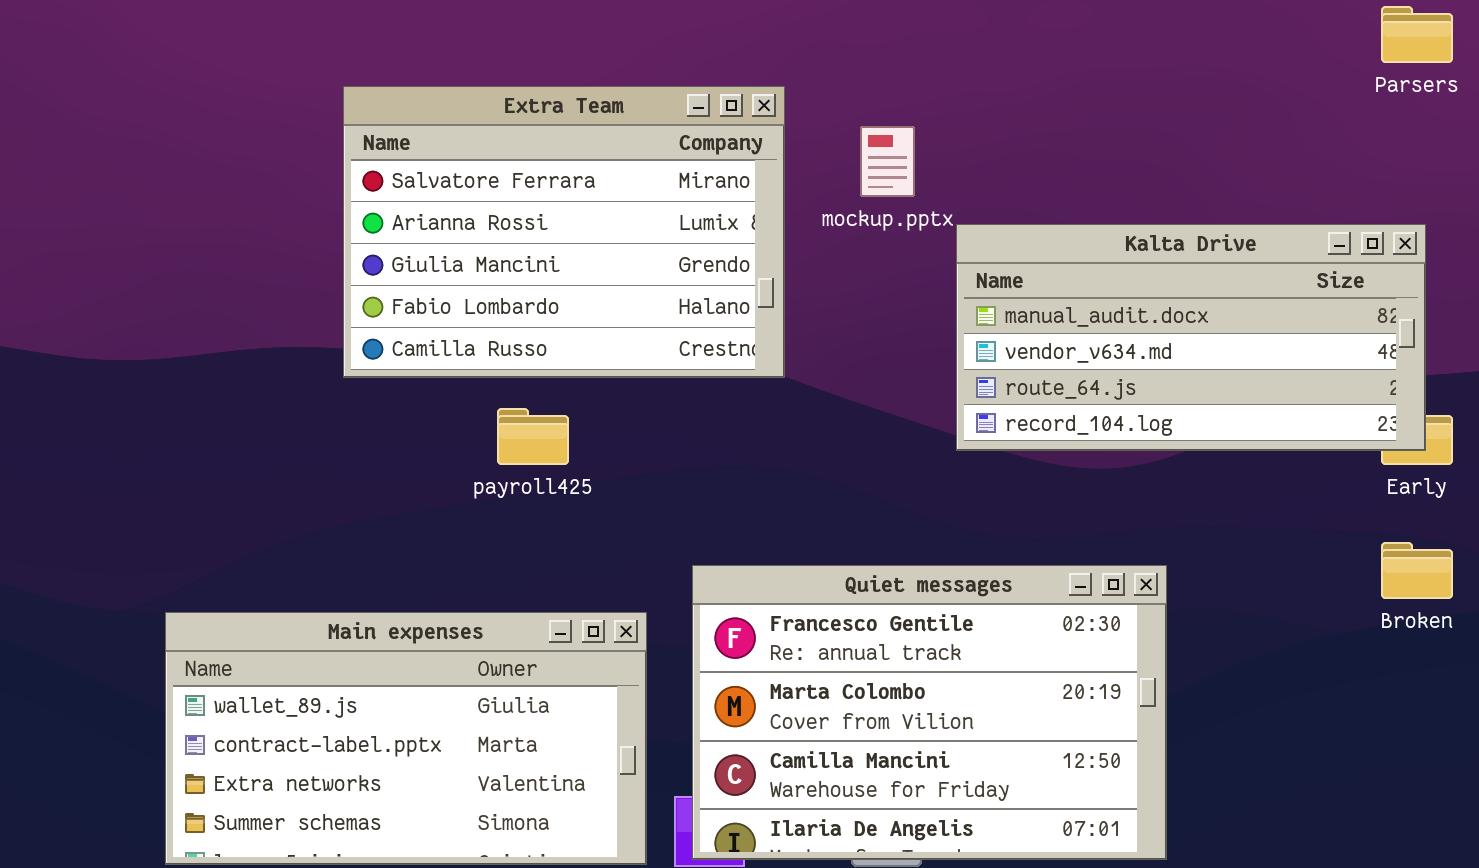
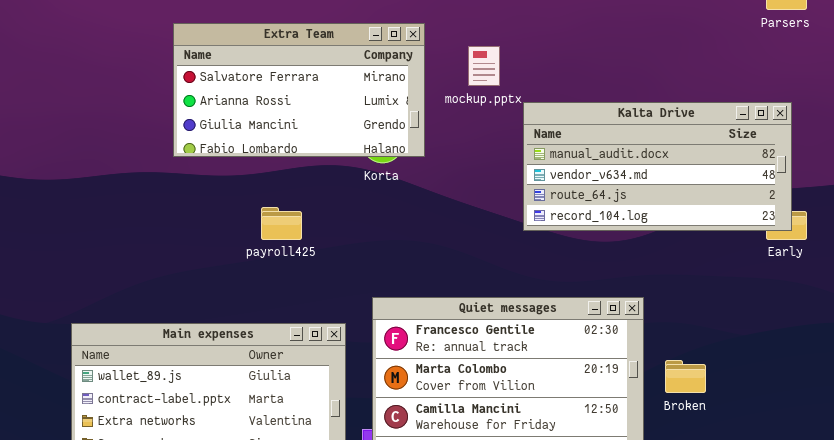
Extra Team: [343,86,785,378] -> [173,23,425,157], resized
Broken: [1381,542,1453,599] -> [665,360,706,393], moved

